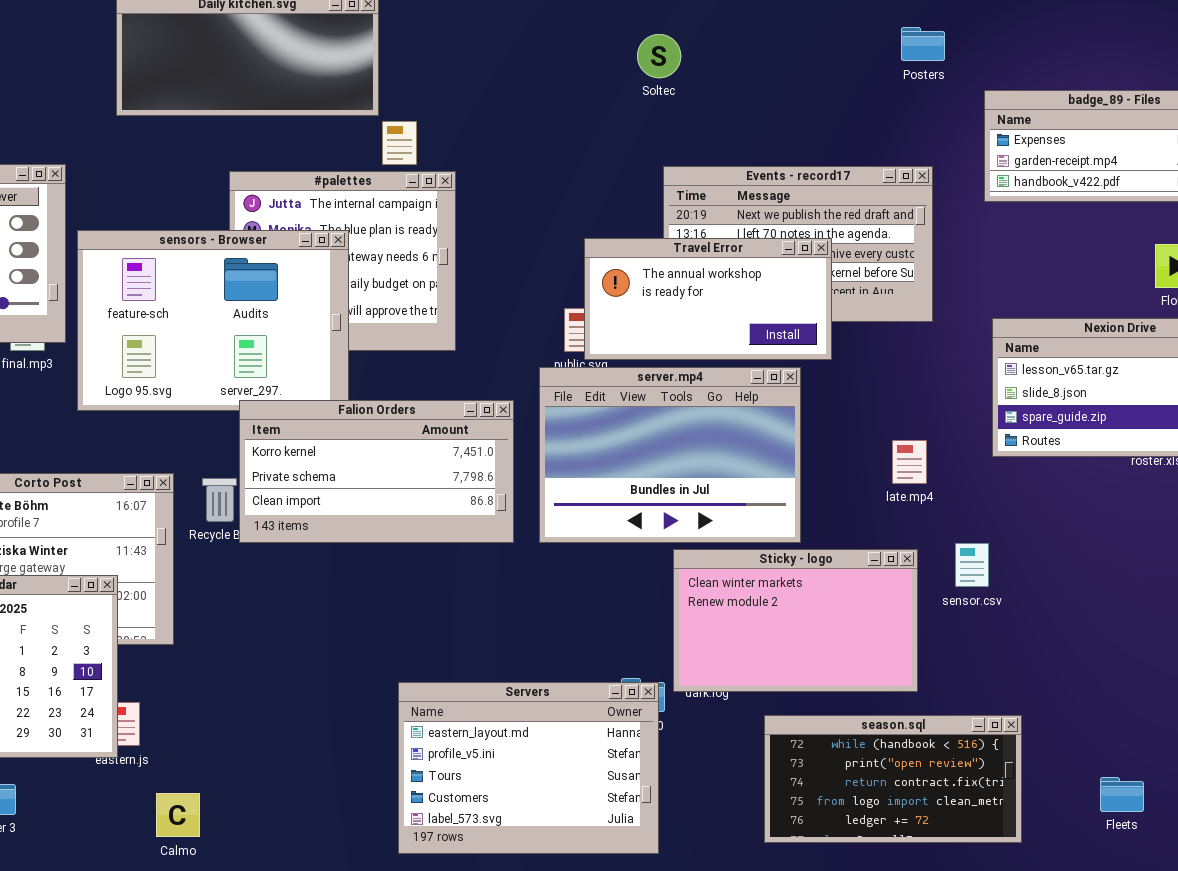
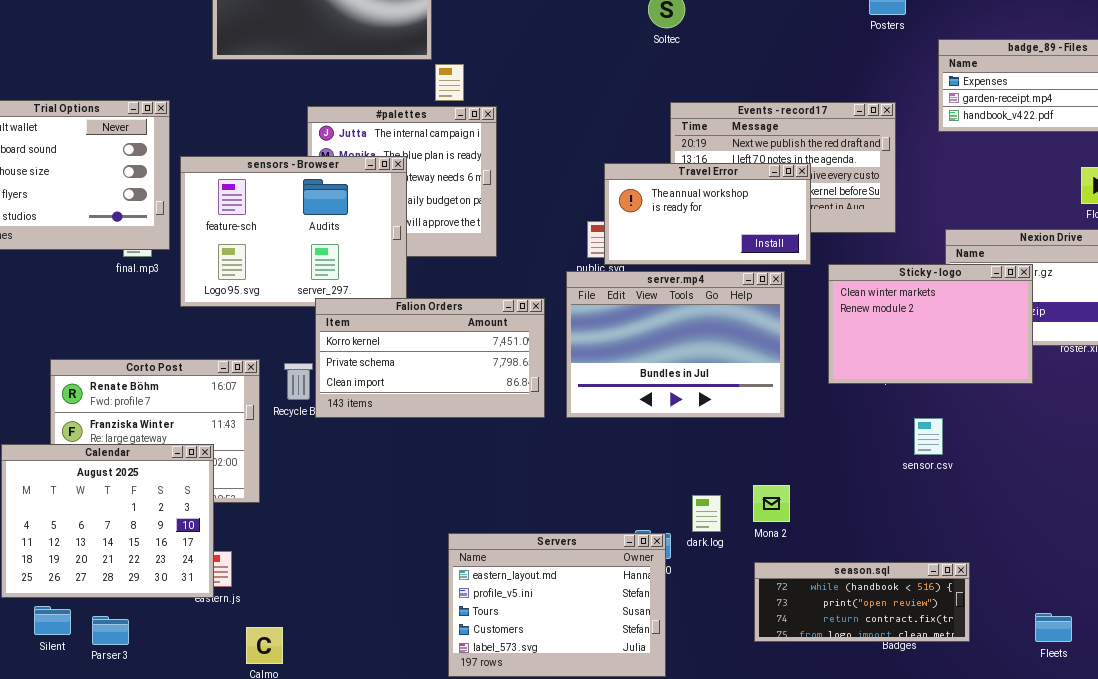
Sticky - logo: [673,549,918,692] -> [828,264,1033,384], moved
season.sql: [764,715,1022,843] -> [754,562,970,642], resized

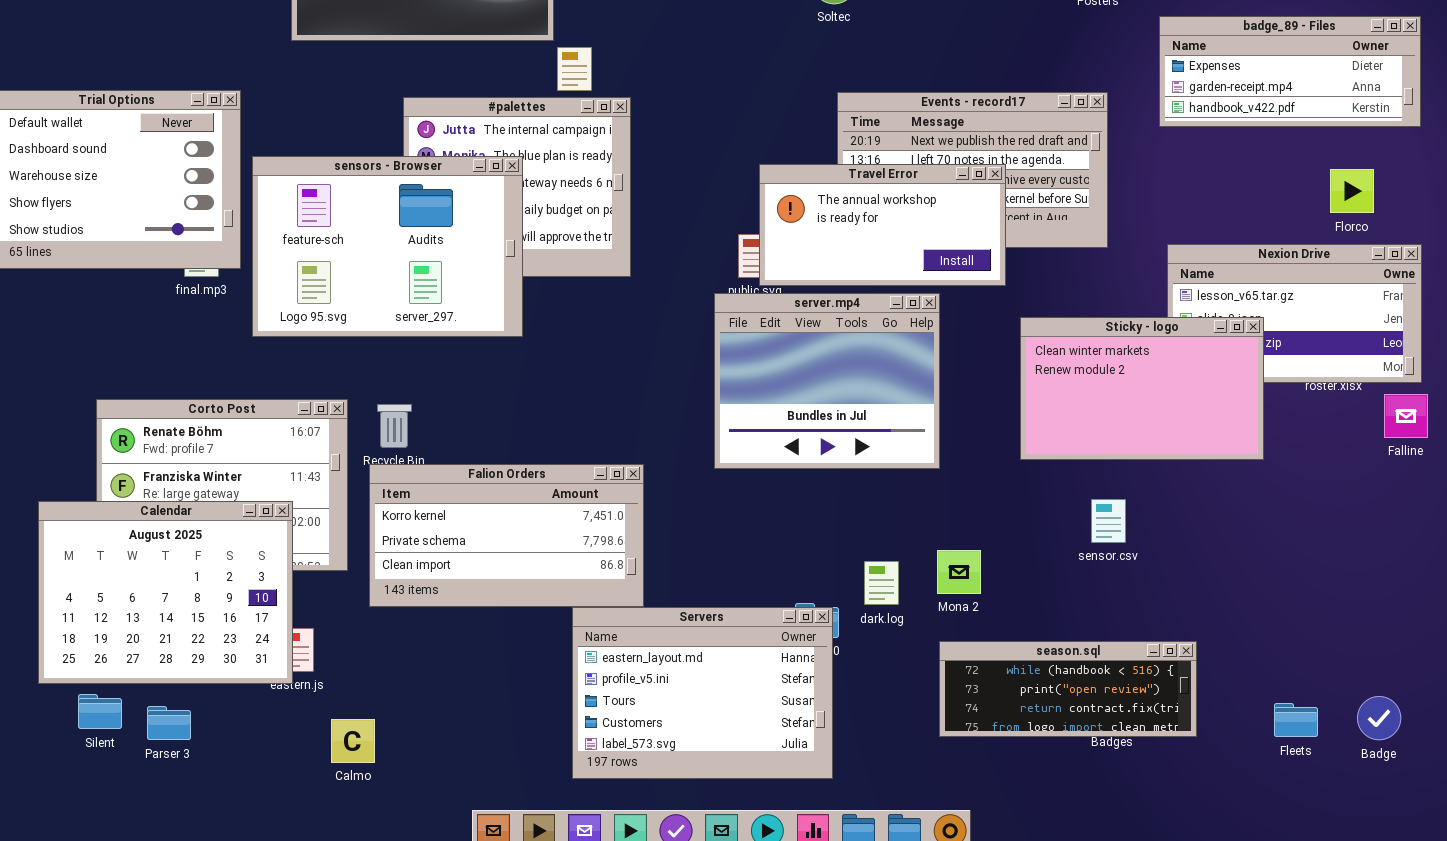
Sticky - logo: [828,264,1033,384] -> [1020,317,1264,460], moved
server.mp4: [566,271,785,418] -> [714,293,940,469], resized
Falion Orders: [315,298,545,418] -> [369,464,644,607], moved
sensor.csv: [914,418,943,455] -> [1091,499,1126,543], moved

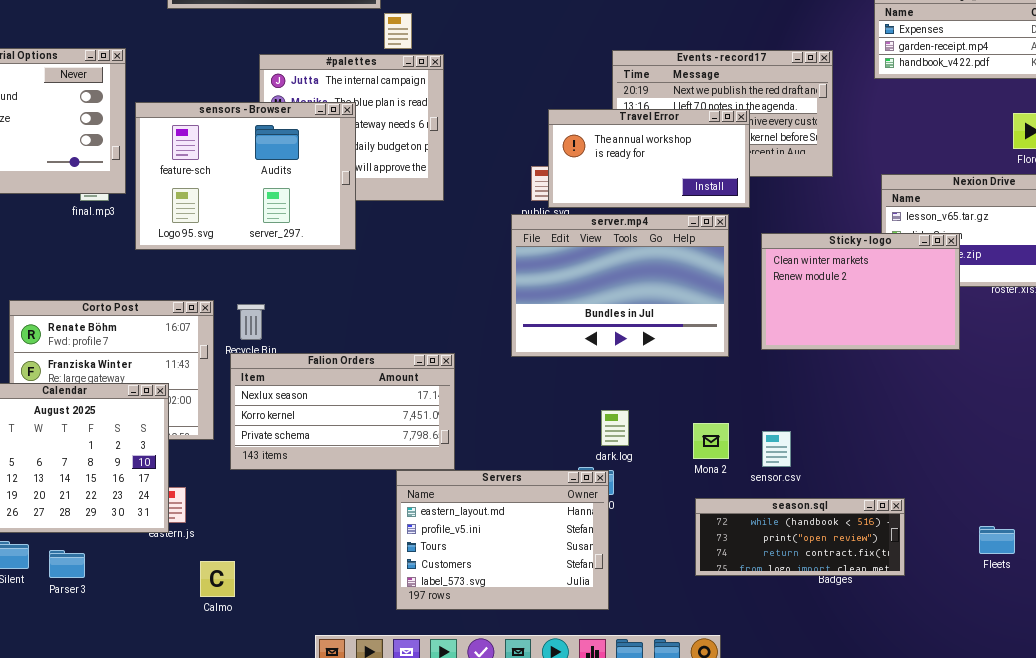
server.mp4: [714,293,940,469] -> [511,214,729,357], resized
Falion Orders: [369,464,644,607] -> [230,353,455,470], scrolled up 1 row
sensor.csv: [1091,499,1126,543] -> [762,431,791,467], moved
dark.log: [864,561,899,605] -> [601,410,629,446], moved
Fleets: [1274,703,1318,737] -> [979,526,1015,554], moved

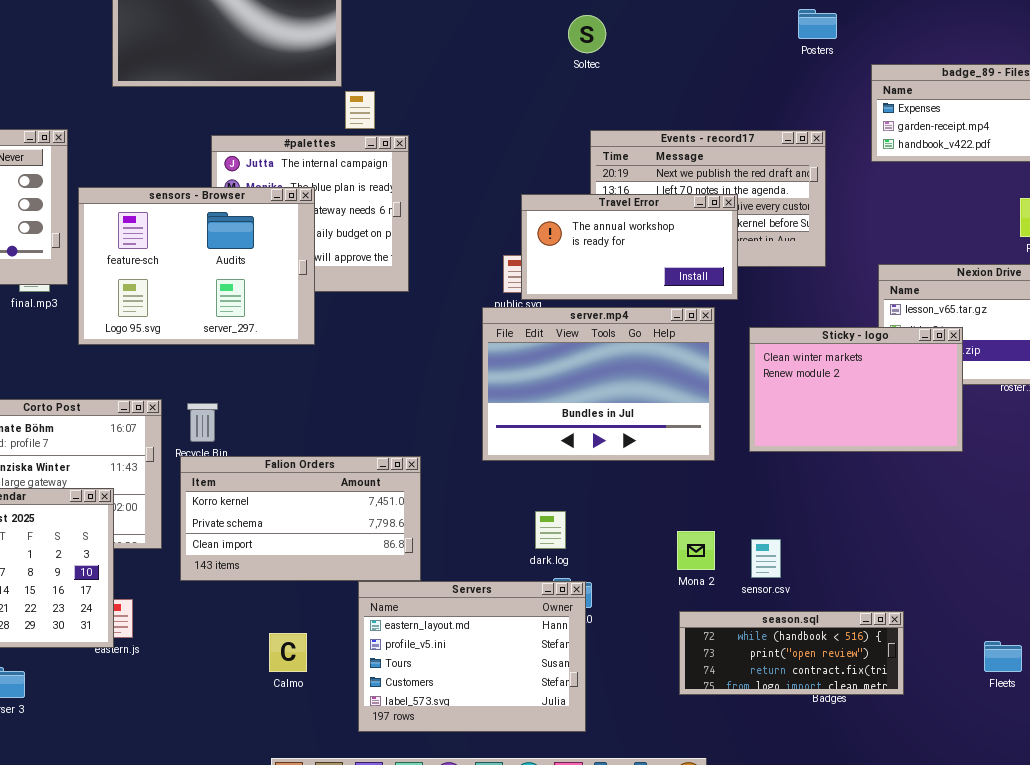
Falion Orders: [230,353,455,470] -> [180,456,421,581], scrolled down 1 row
dark.log: [601,410,629,446] -> [535,511,566,549], moved
Calmo: [200,561,235,597] -> [269,633,307,672], moved

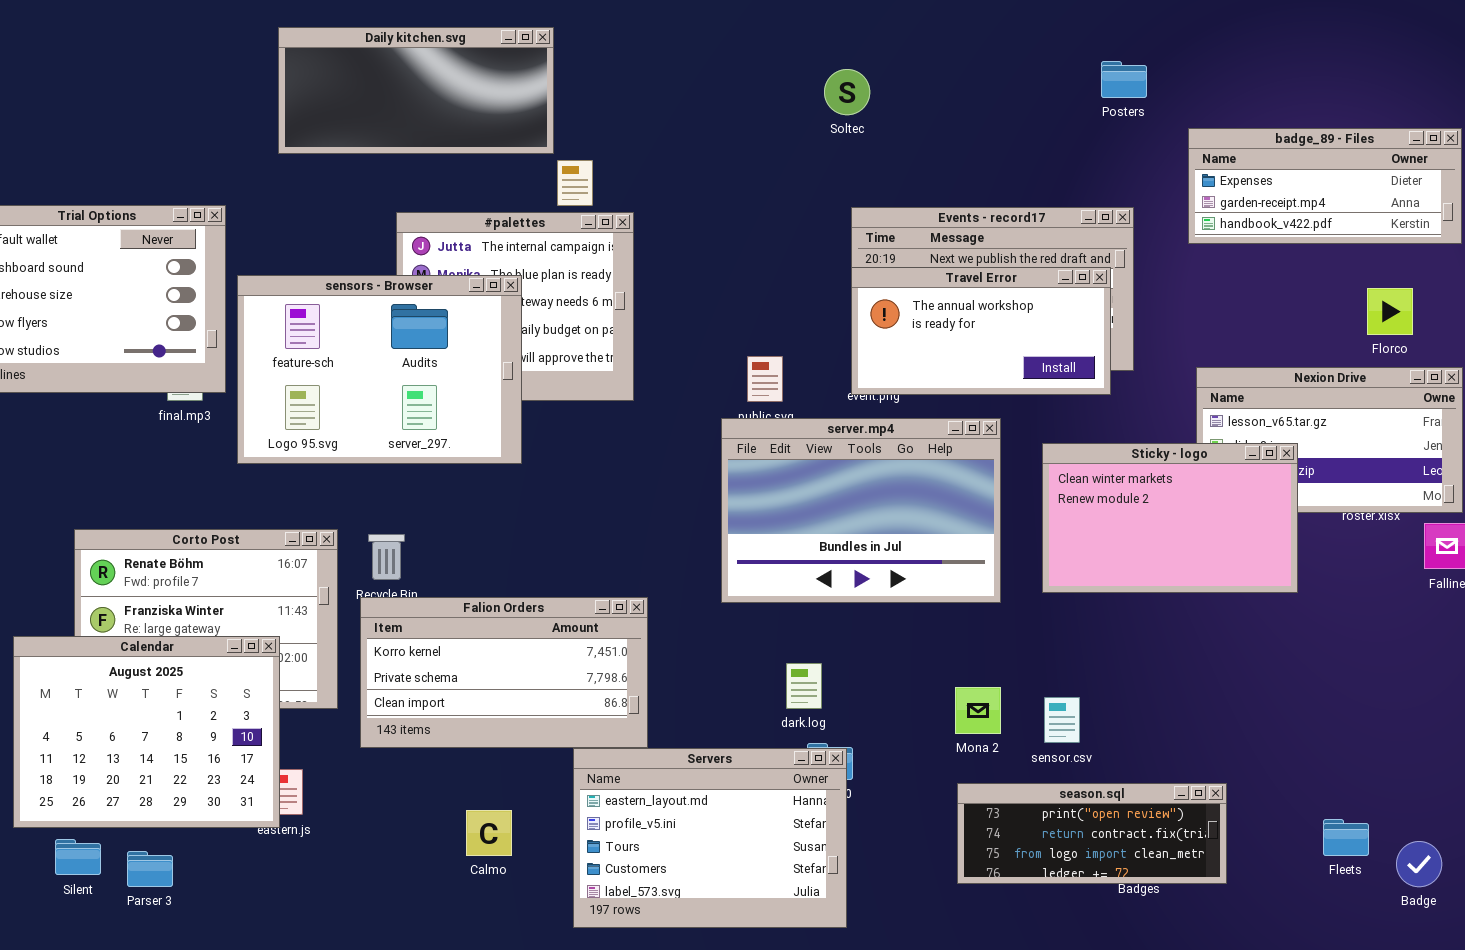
Travel Error: [521,194,738,300] -> [851,267,1111,395], moved
season.sql: [679,611,904,695] -> [957,783,1227,884], scrolled down 1 row

